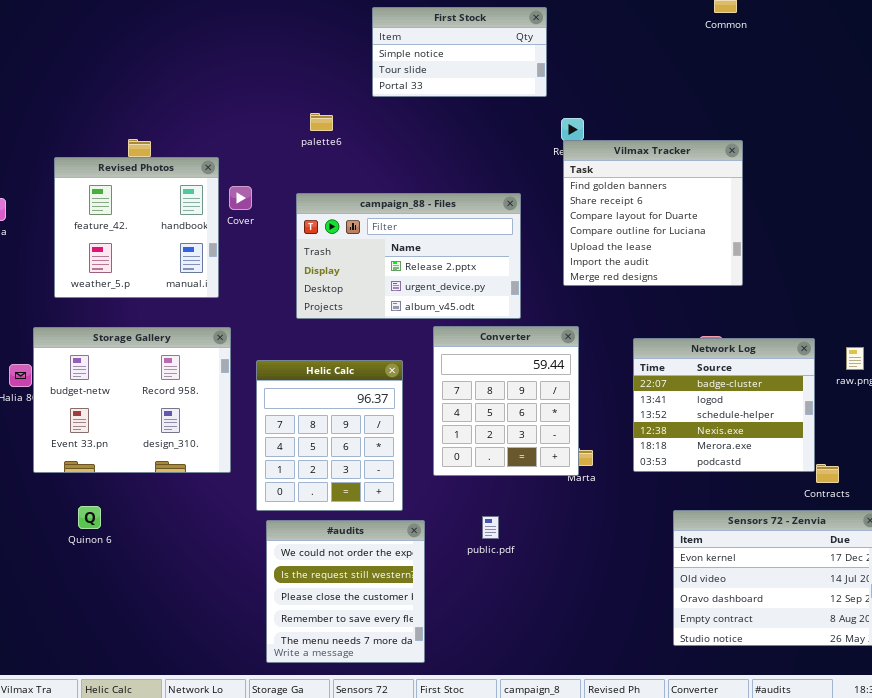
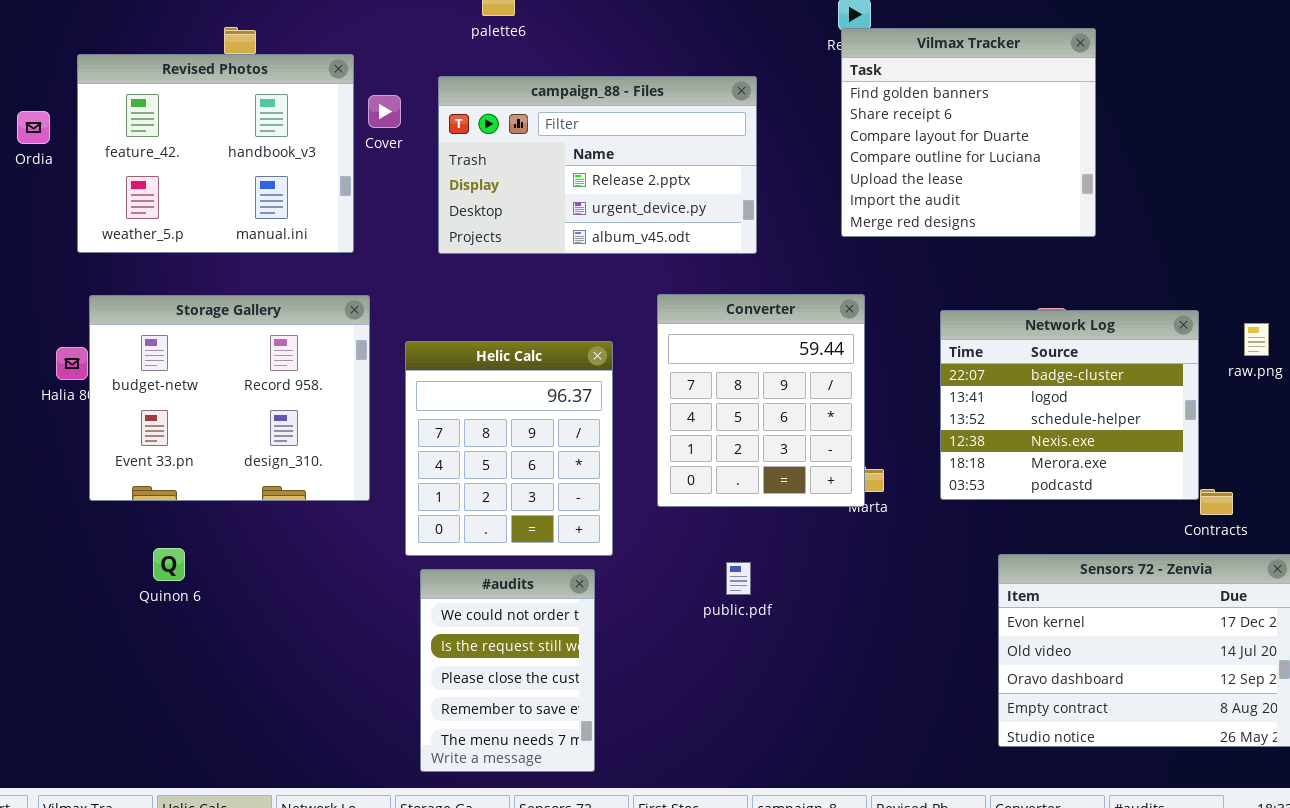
Revised Photos: [54,157,219,298] -> [77,54,354,253], resized
campaign_88 - Files: [296,193,521,319] -> [438,76,757,254], moved
#audits: [266,520,425,663] -> [420,569,595,772], resized

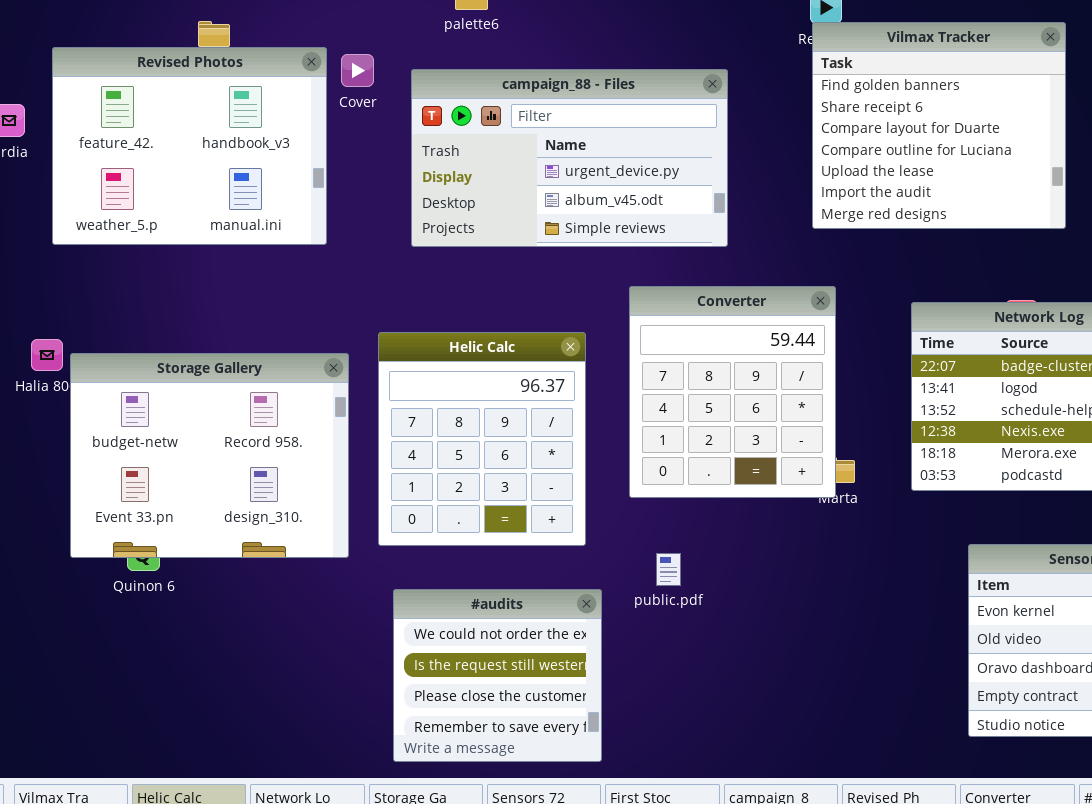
campaign_88 - Files: [438,76,757,254] -> [411,69,728,247], scrolled down 1 row
Cover: [368,95,401,128] -> [341,54,374,87], moved
Storage Gallery: [89,295,370,501] -> [70,353,349,558], moved
public.pdf: [726,562,751,595] -> [656,553,681,586], moved
#audits: [420,569,595,772] -> [393,589,602,762], resized

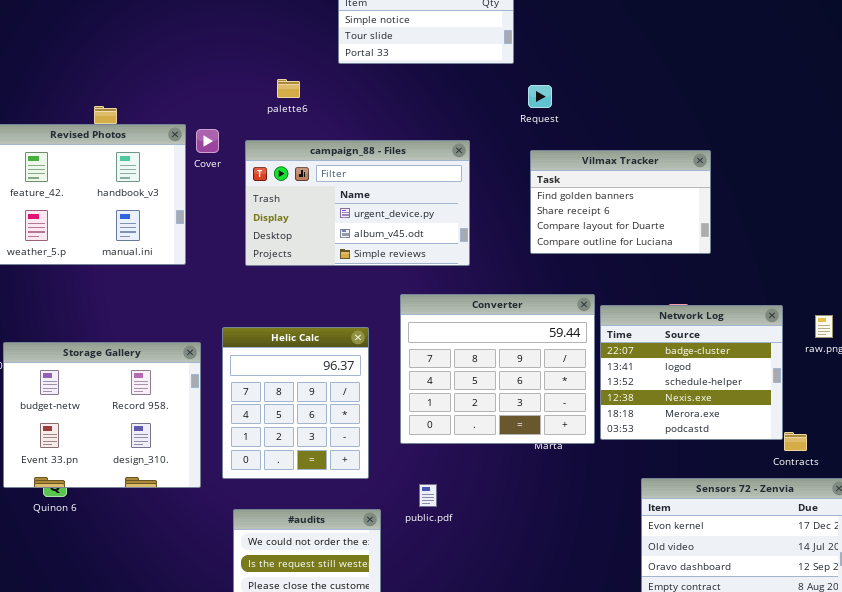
Vilmax Tracker: [812,22,1066,229] -> [530,150,711,254], resized
Converter: [629,286,836,498] -> [400,294,595,444], resized

